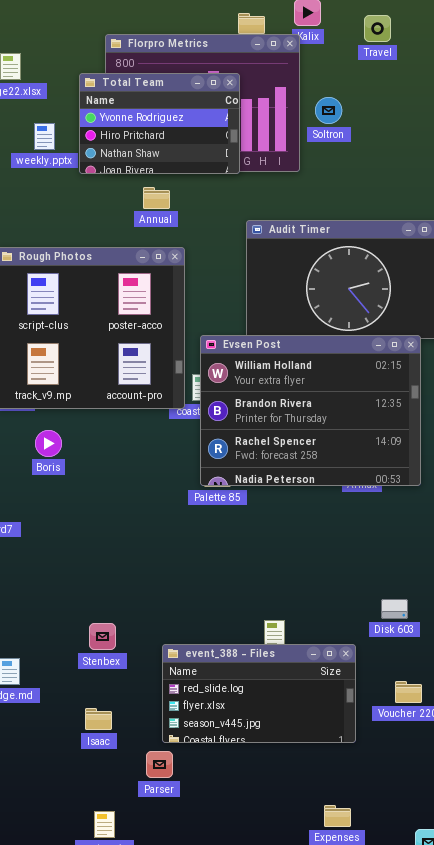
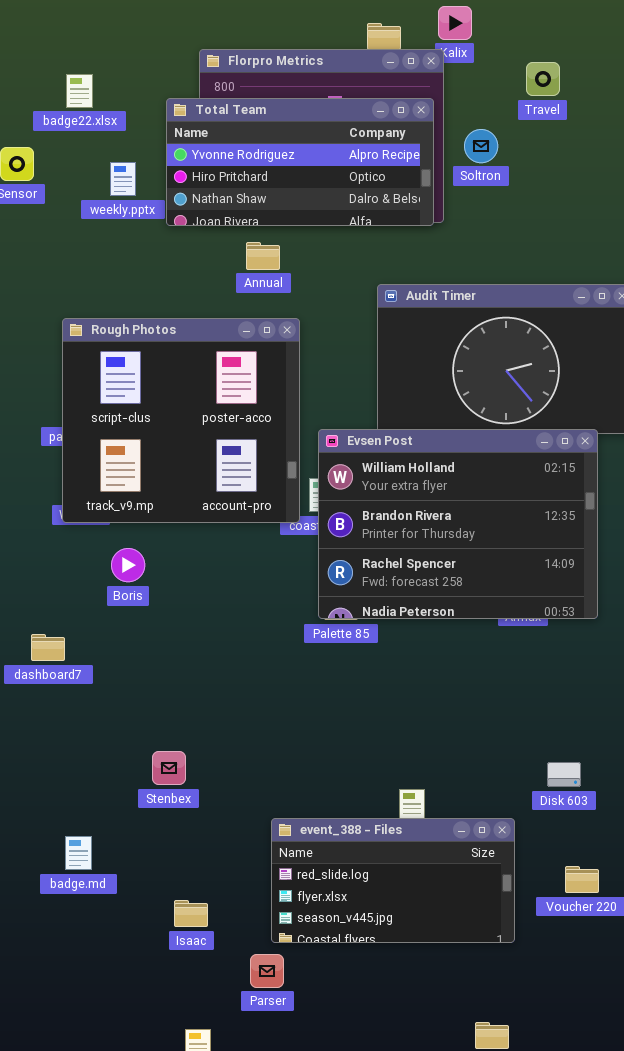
Travel: [364,15,391,42] -> [526,62,560,96], moved
Total Team: [79,73,240,174] -> [166,98,434,226], resized
Stenbex: [89,623,116,650] -> [152,751,186,785], moved

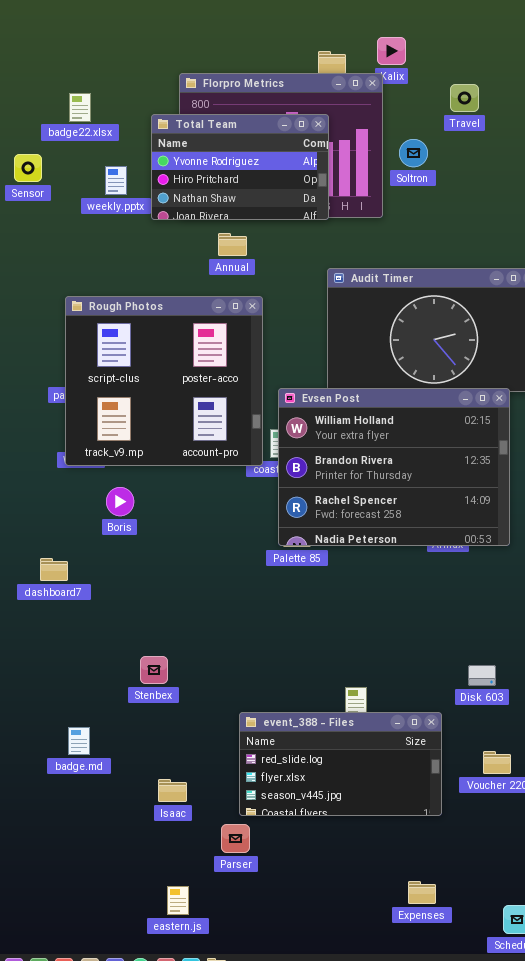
Total Team: [166,98,434,226] -> [151,114,329,220], resized

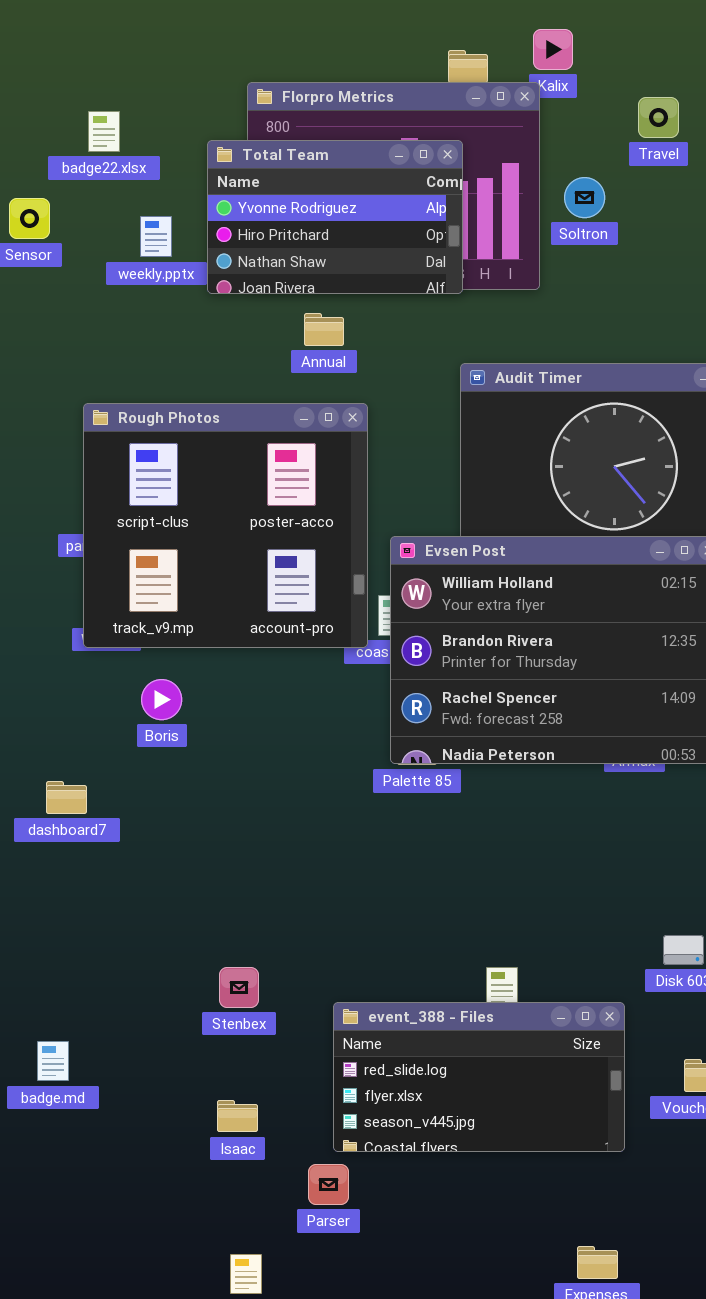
Stenbex: [140,656,168,684] -> [219,967,259,1008], moved
badge.md: [68,727,90,755] -> [37,1041,69,1081], moved

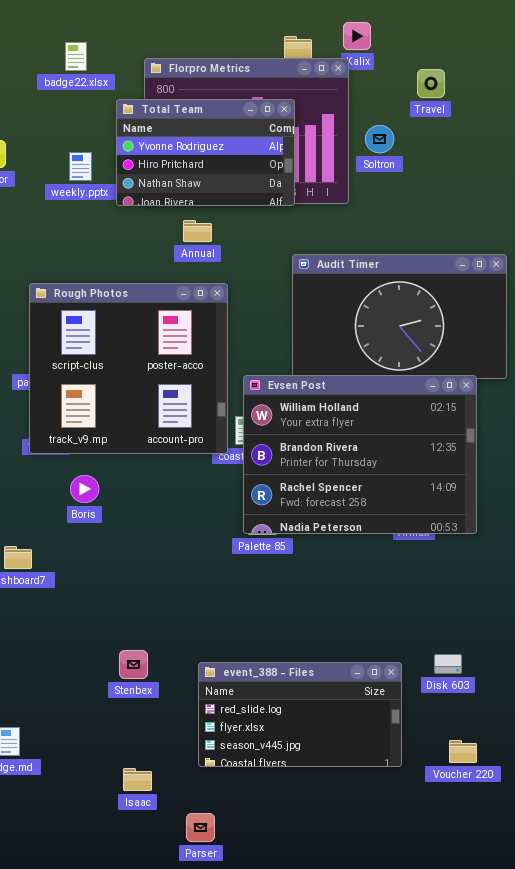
badge22.xlsx: [88,111,120,152] -> [65,42,87,71], moved
Stenbex: [219,967,259,1008] -> [119,650,148,679], moved
event_388 - Files: [333,1002,625,1152] -> [198,662,402,767], moved

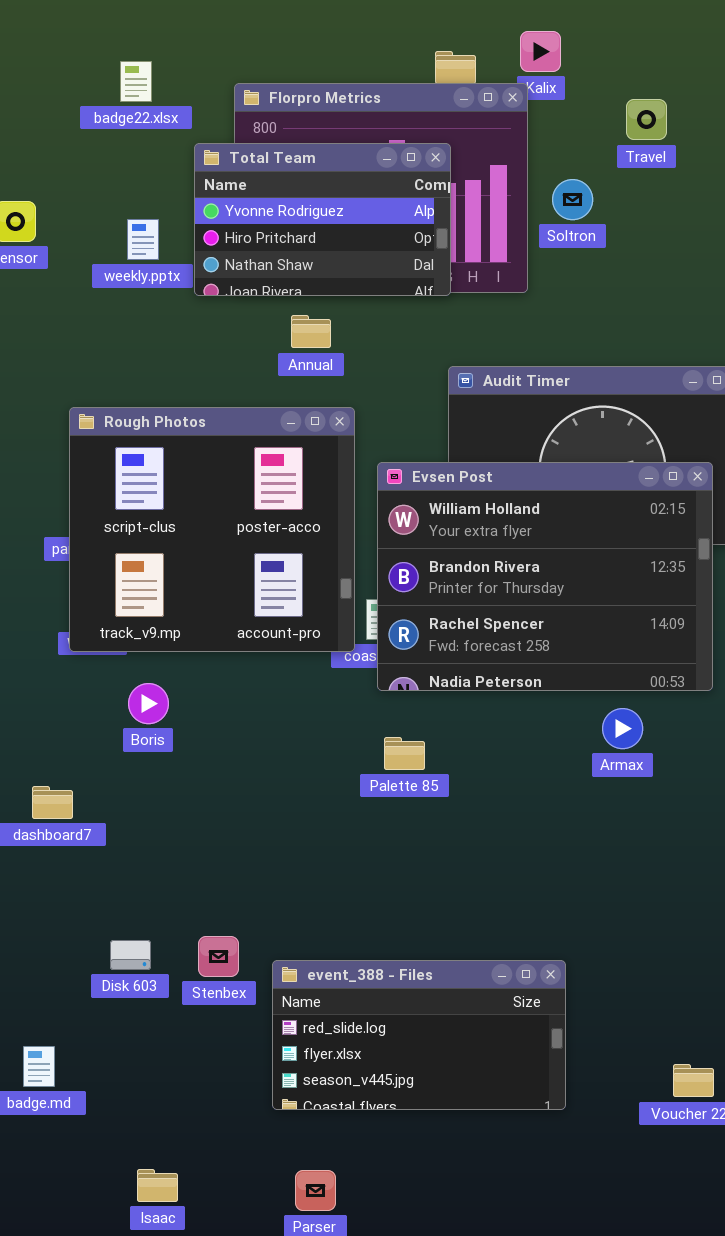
Evsen Post: [243,375,477,534] -> [377,462,713,691], moved
Disk 603: [434,654,462,674] -> [110,940,151,970], moved
event_388 - Files: [198,662,402,767] -> [272,960,566,1110], moved
Isaac: [123,768,152,791] -> [137,1169,178,1202], moved

